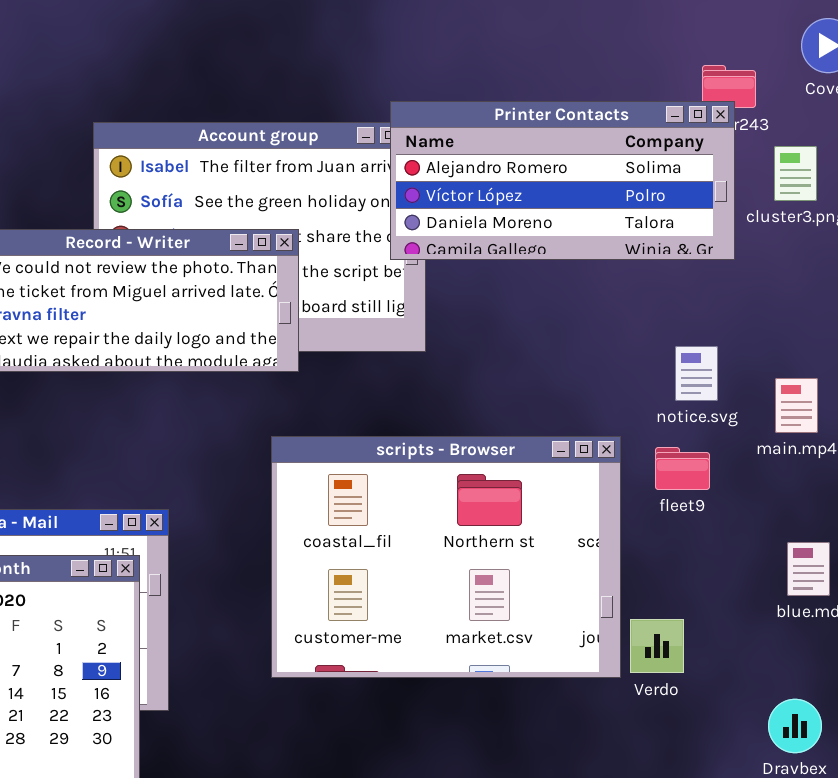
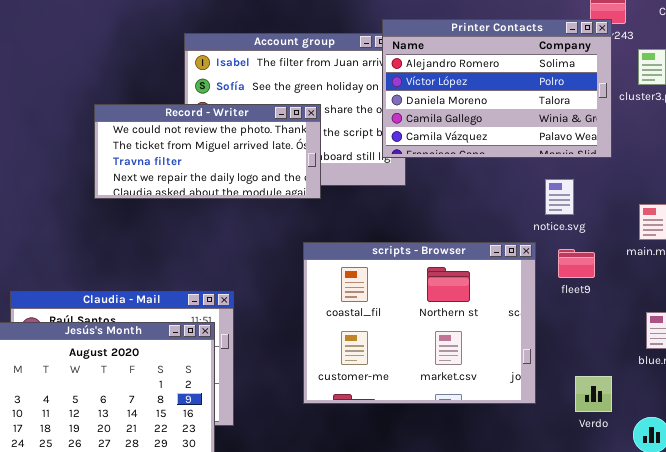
Printer Contacts: [390,101,735,260] -> [382,19,612,158], resized
notice.svg: [675,346,718,401] -> [545,179,574,215], moved
Verdo: [630,619,684,673] -> [575,376,612,412], moved

